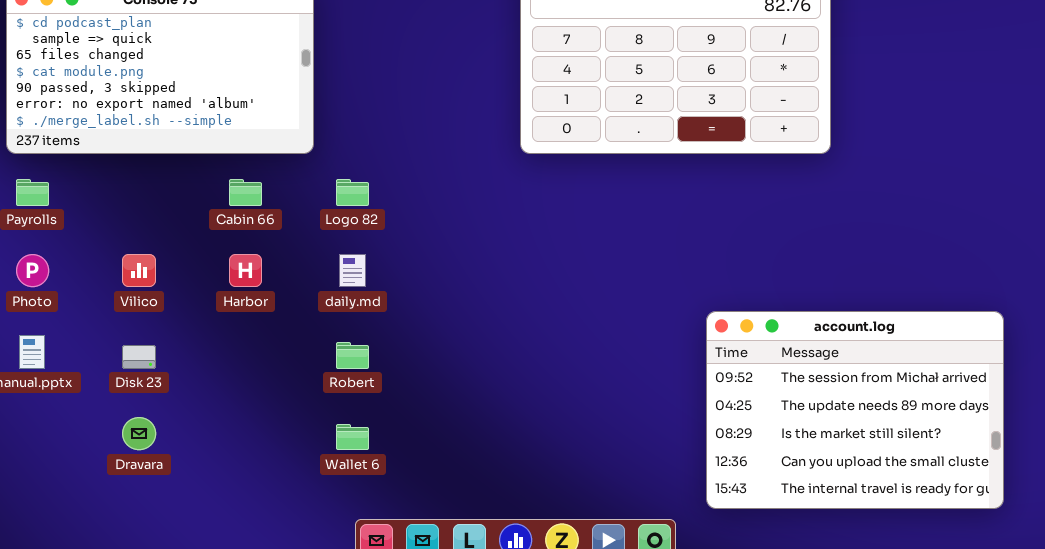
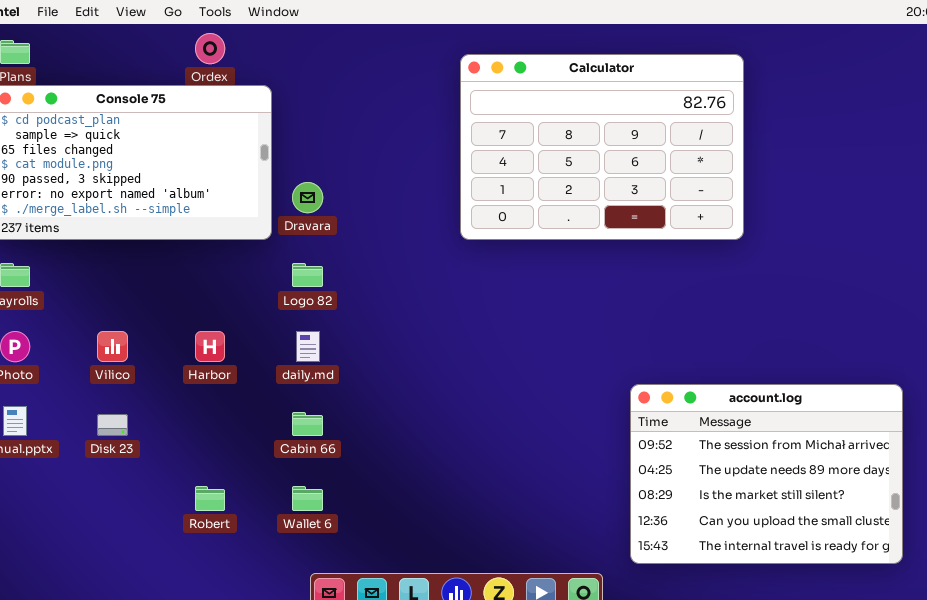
Cabin 66: [229,179,262,206] -> [292,412,323,436], moved
Robert: [336,342,369,369] -> [195,486,225,511], moved
Dravara: [122,417,156,450] -> [292,182,323,213], moved

